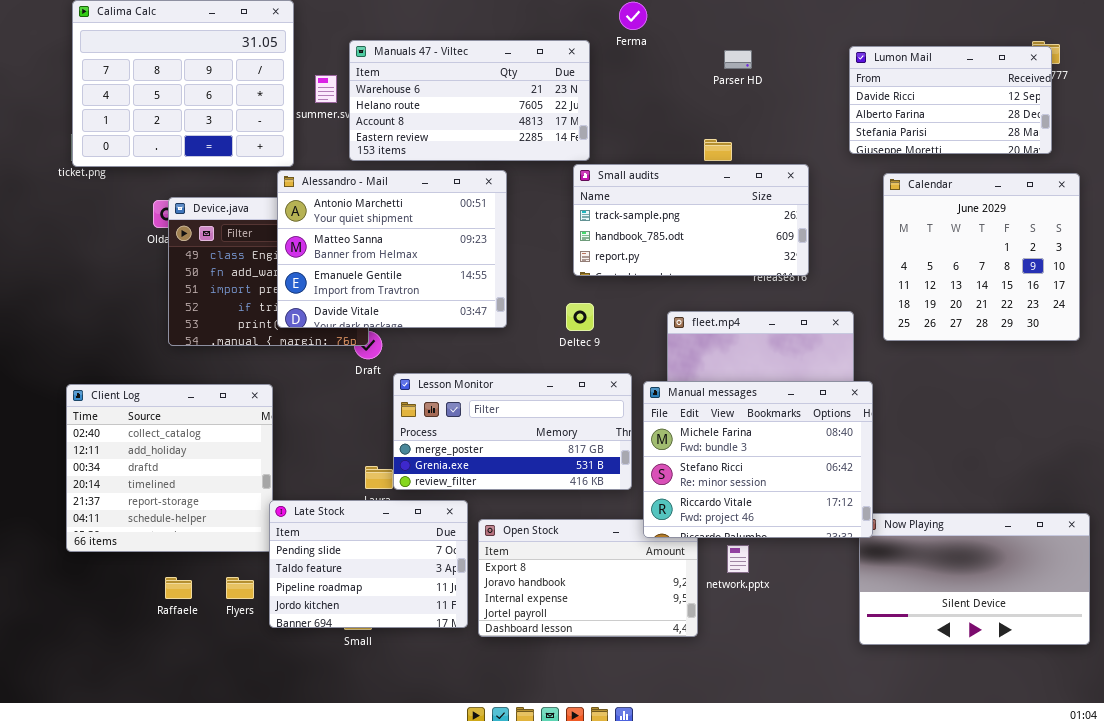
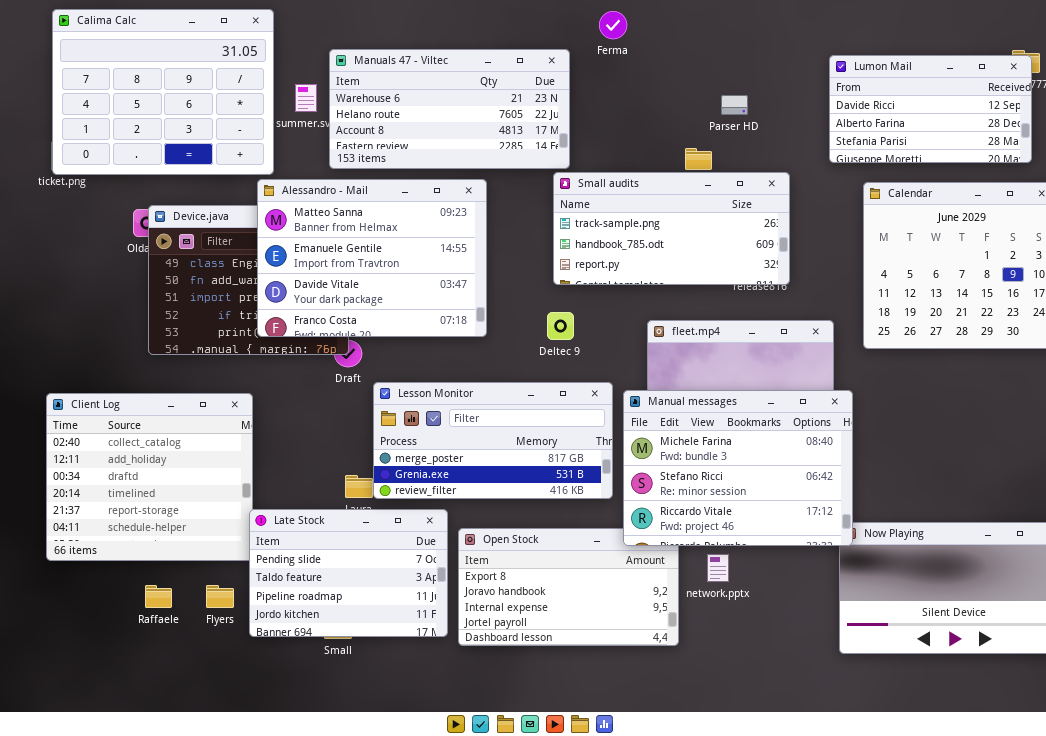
Parser HD: [724,50,752,69] -> [721,95,748,115], moved
Alessandro - Mail: [277,170,507,328] -> [257,179,487,337], scrolled down 1 row

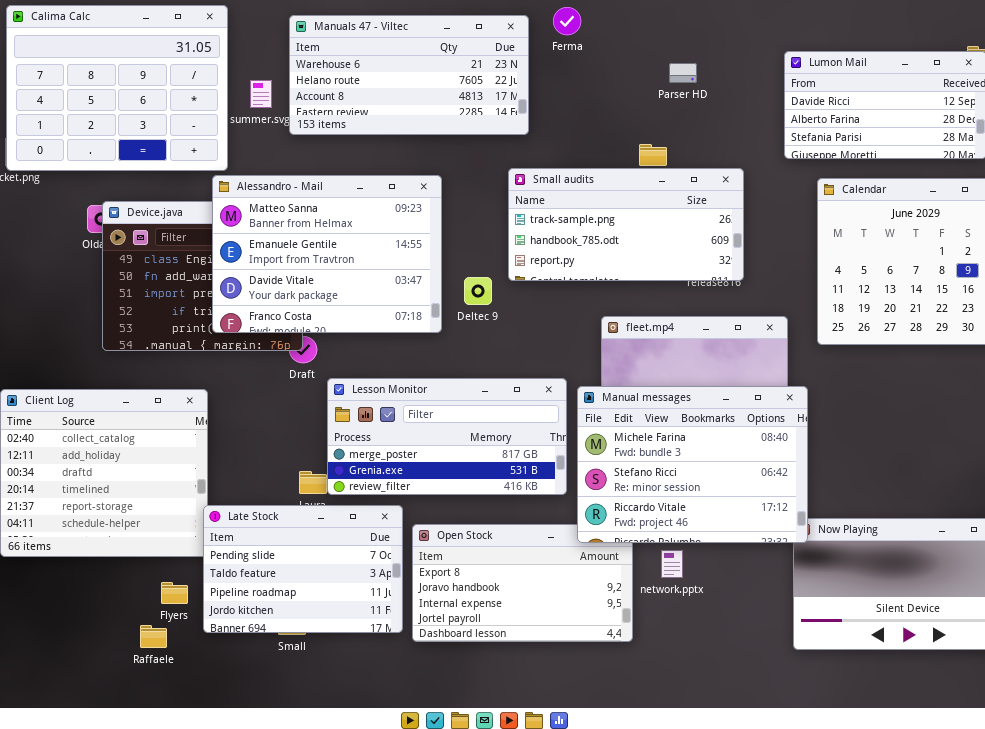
Manuals 47 - Viltec: [329,49,570,169] -> [289,15,529,135], moved
Parser HD: [721,95,748,115] -> [669,63,697,83], moved
Deltec 9: [547,312,574,340] -> [464,277,492,305], moved
Raffaele: [145,585,172,608] -> [140,625,167,648], moved

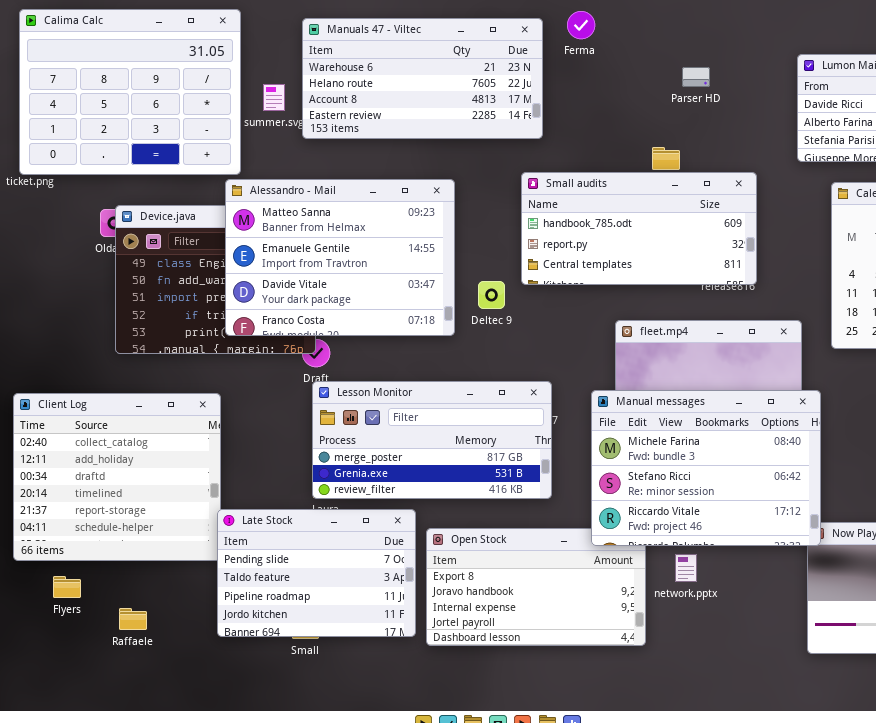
Small audits: [508,168,744,281] -> [521,172,757,285], scrolled down 1 row
Lesson Monitor: [327,378,567,495] -> [312,381,552,499], moved
Flyers: [161,582,188,604] -> [53,576,81,598], moved
Raffaele: [140,625,167,648] -> [119,608,147,630], moved

